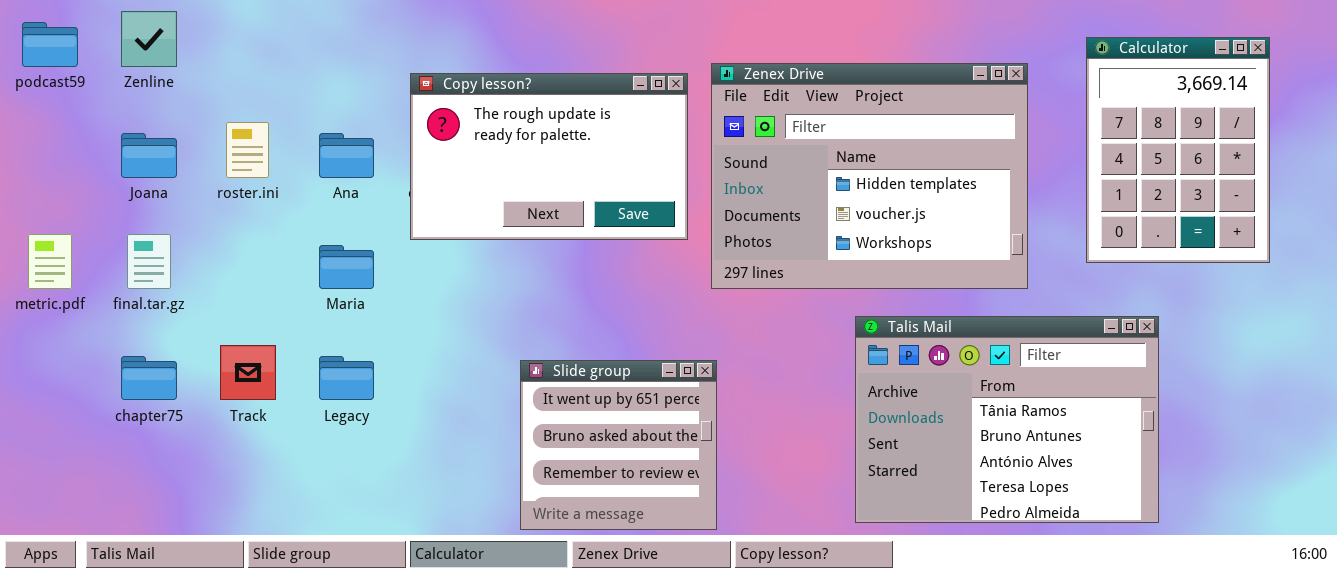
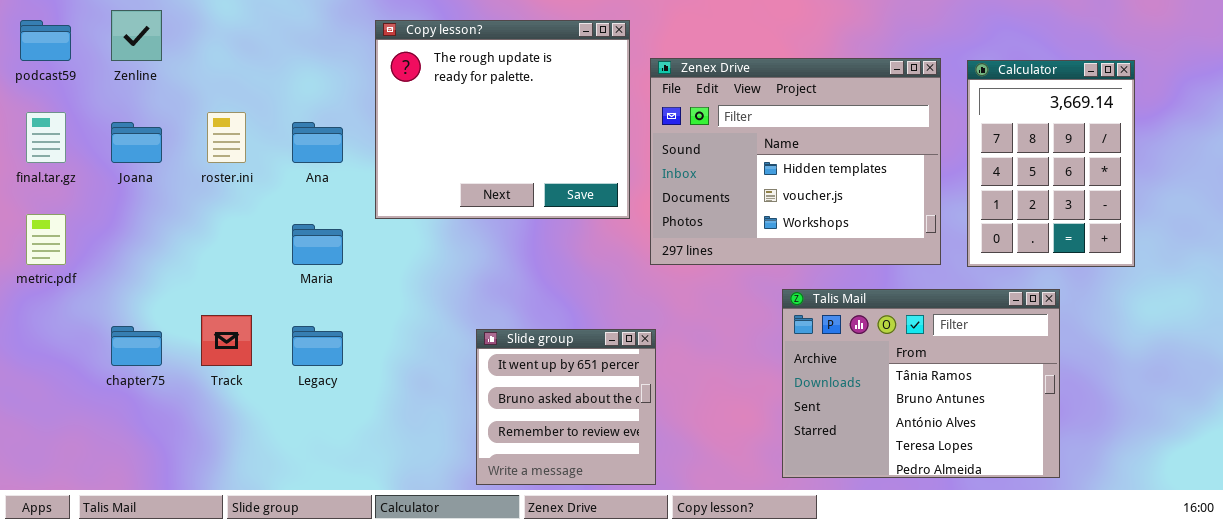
Calculator: [1086,37,1270,263] -> [967,60,1135,267], moved
Copy lesson?: [410,73,688,240] -> [375,20,630,219], resized
final.tar.gz: [127,234,171,289] -> [26,112,66,163], moved

